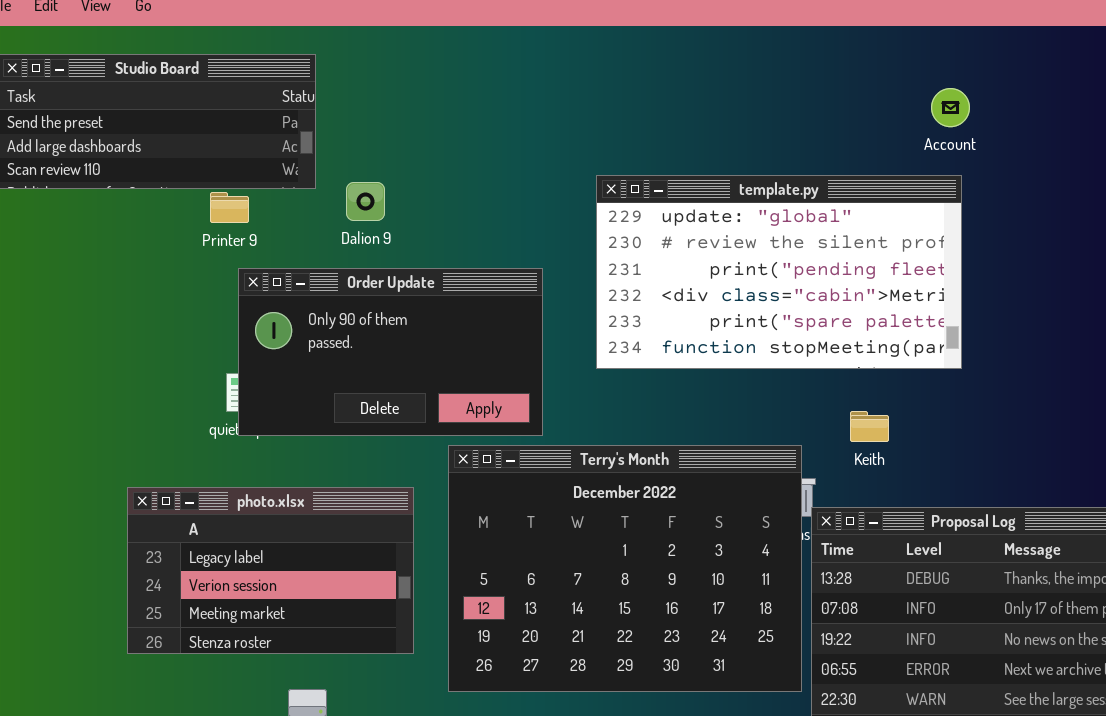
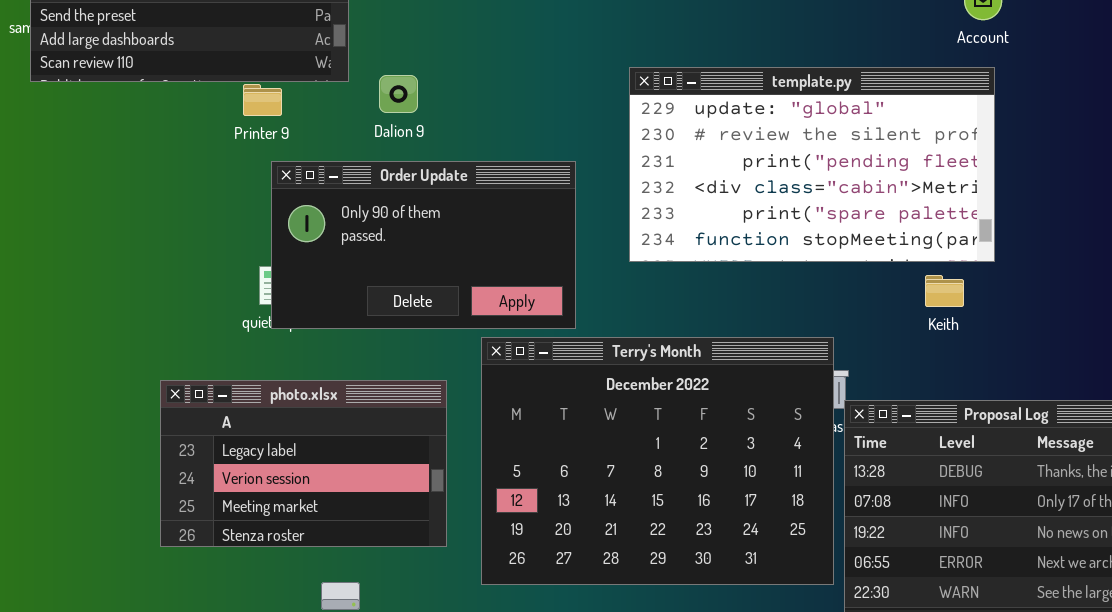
Keith: [850,411,889,442] -> [925,275,964,307], moved

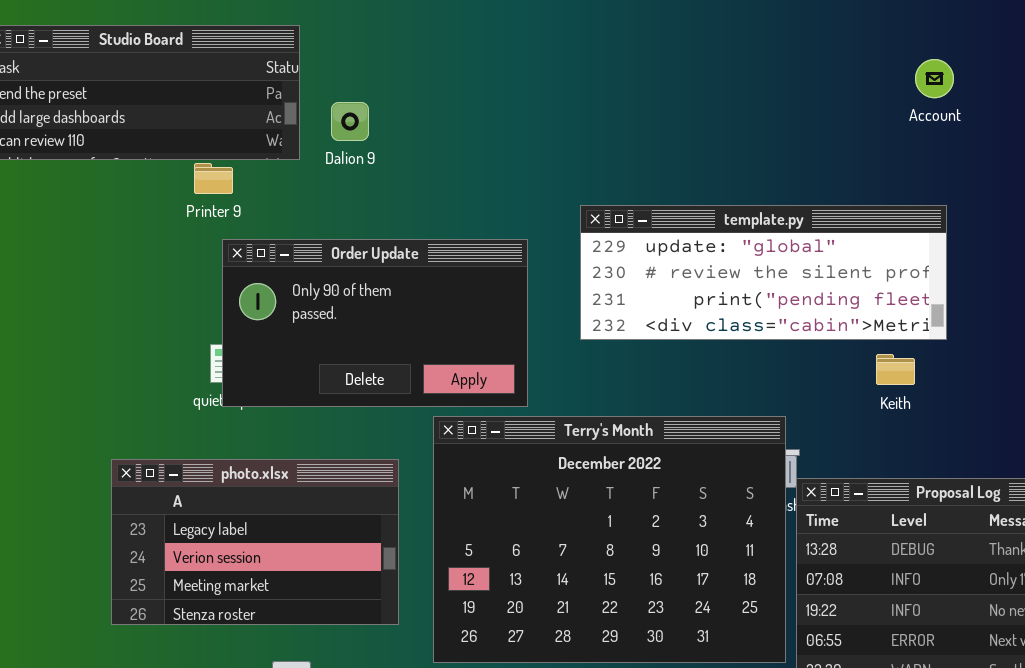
template.py: [629,67,995,262] -> [580,205,947,340], resized
Dalion 9: [379,75,418,113] -> [331,102,369,141], moved

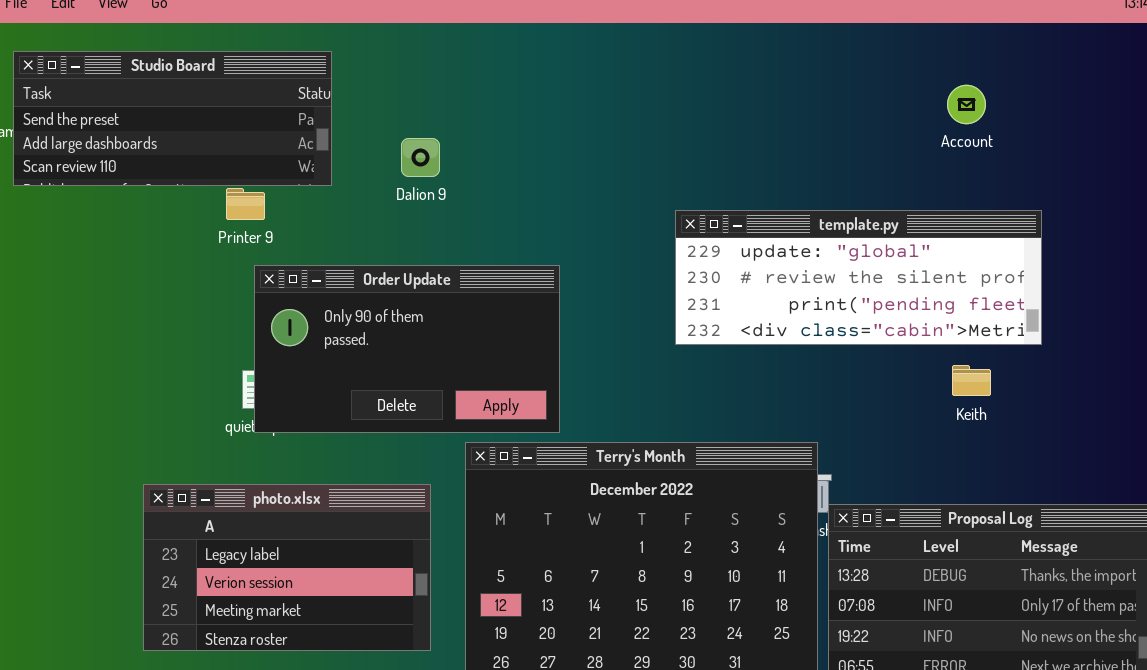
Dalion 9: [331,102,369,141] -> [401,138,440,177], moved
template.py: [580,205,947,340] -> [675,210,1042,345], moved
Keith: [876,354,915,385] -> [952,365,991,396], moved

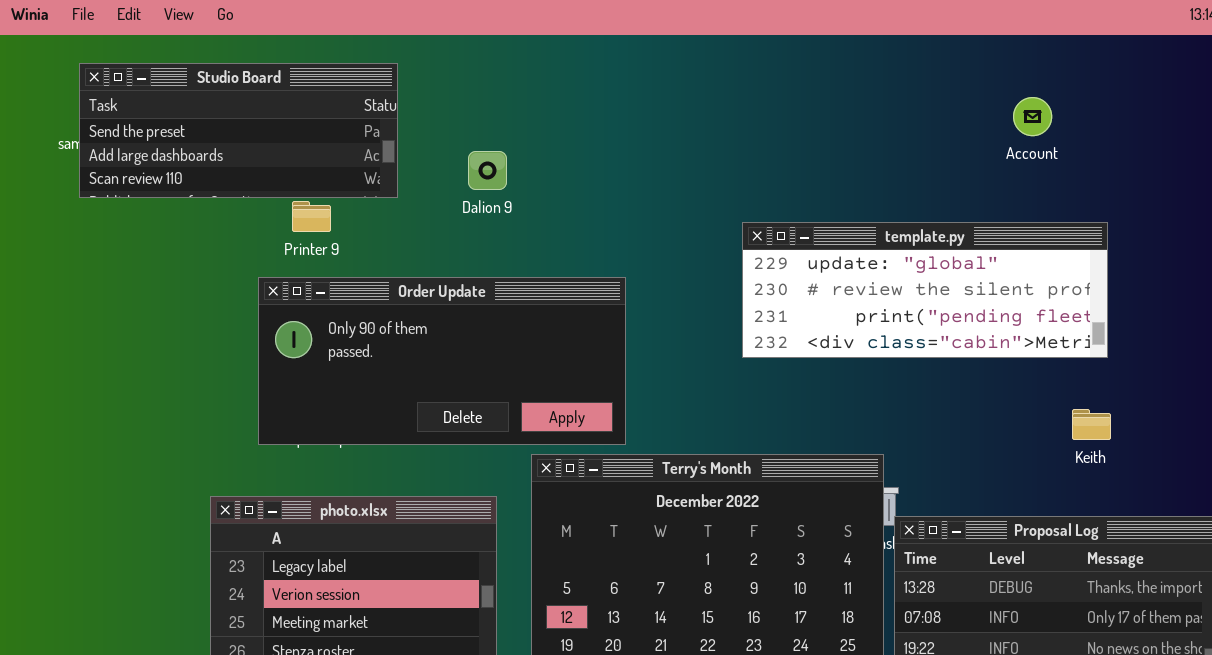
Order Update: [254,265,560,433] -> [258,277,626,445], resized
Keith: [952,365,991,396] -> [1072,409,1111,440], moved

